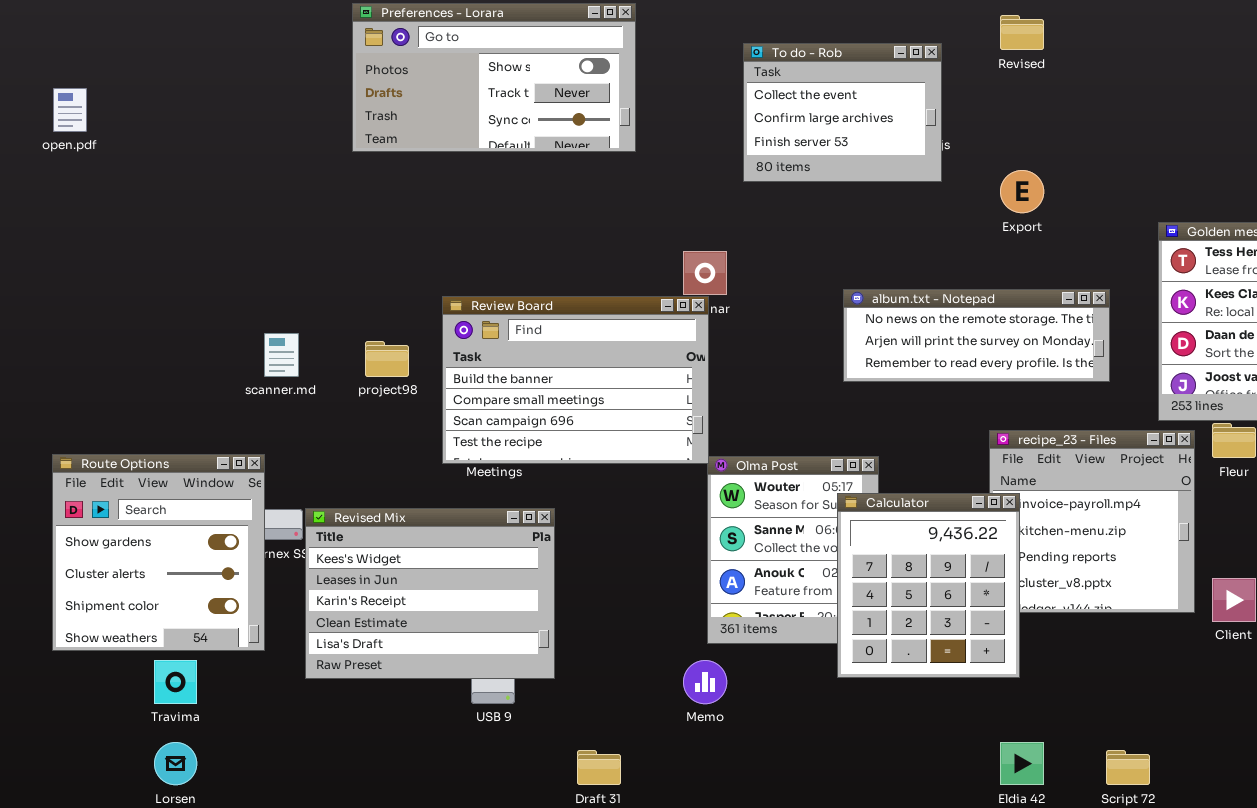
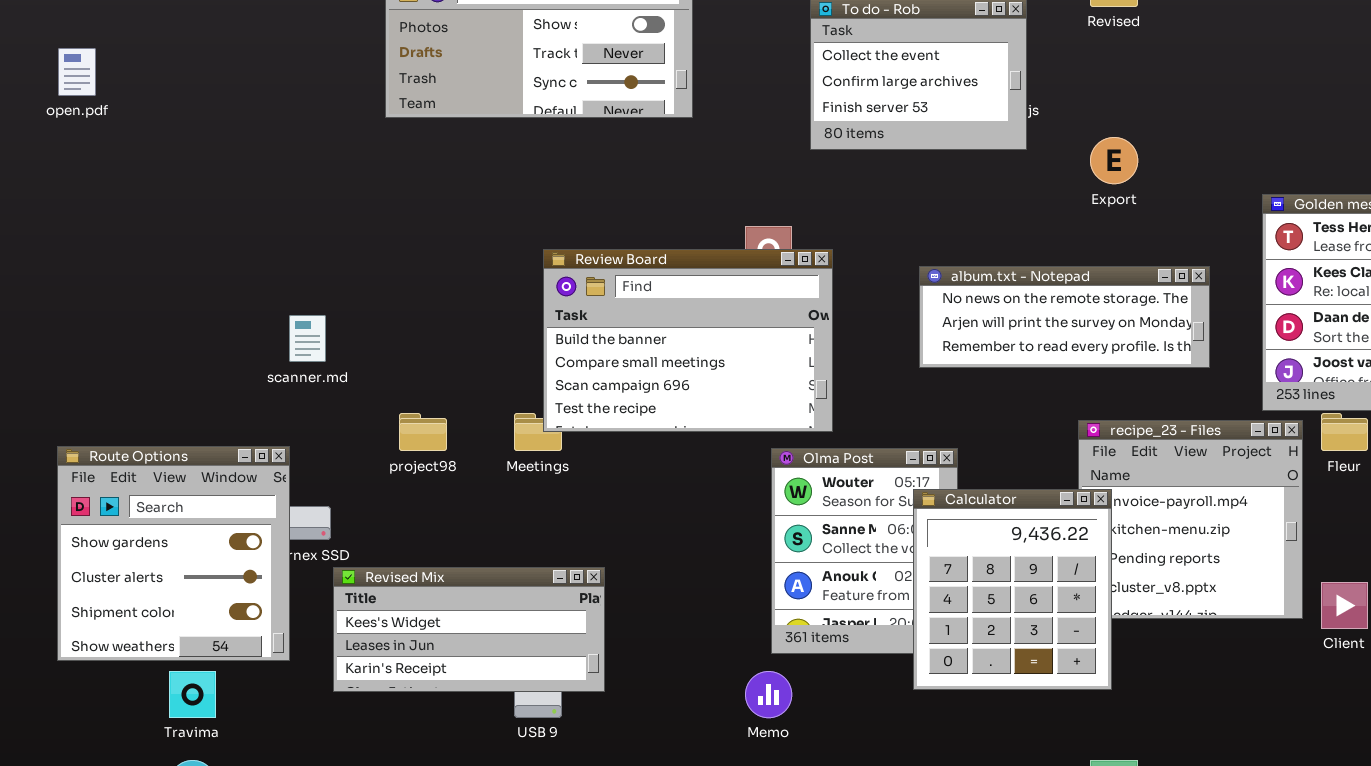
Review Board: [442,296,709,464] -> [543,249,833,432], moved
project98: [365,341,409,377] -> [399,413,447,451], moved
Revised Mix: [305,508,555,679] -> [333,567,605,692], resized

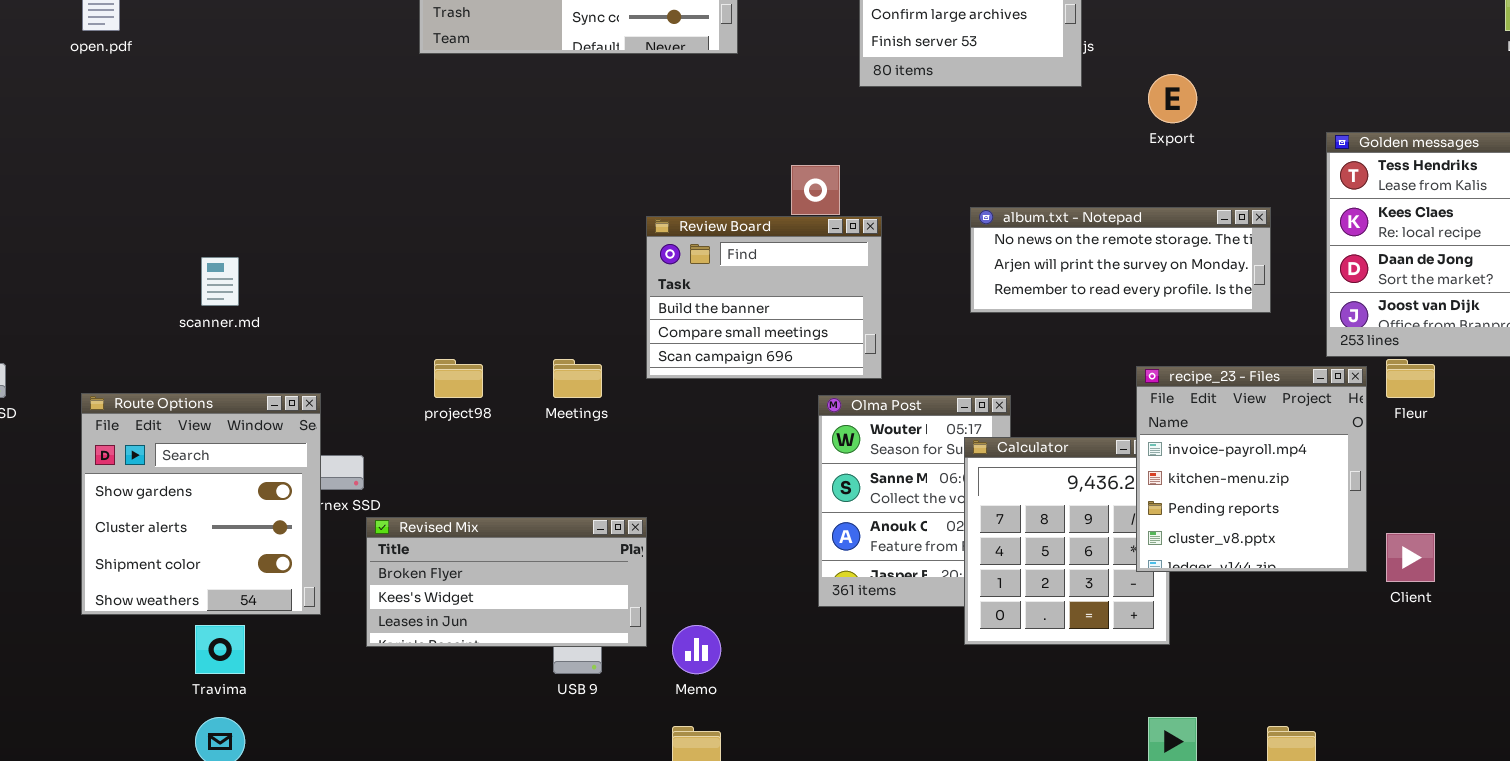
Review Board: [543,249,833,432] -> [646,216,882,379], resized
scanner.md: [289,315,326,362] -> [201,257,239,306], moved
recipe_23 - Files: [1078,420,1303,619] -> [1136,366,1367,572], raised
Revised Mix: [333,567,605,692] -> [366,517,647,647], scrolled up 1 row
Memo: [745,671,792,718] -> [672,625,721,674], moved

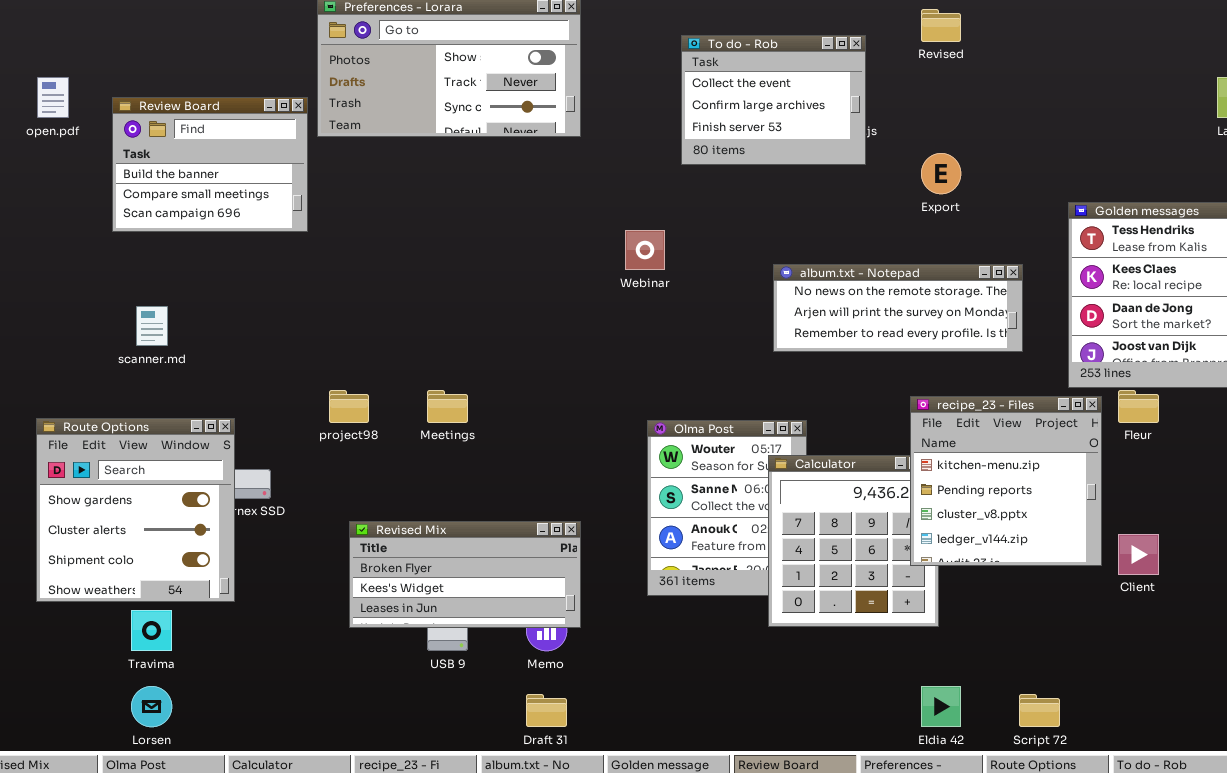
Review Board: [646,216,882,379] -> [112,97,308,232], moved
recipe_23 - Files: [1136,366,1367,572] -> [910,396,1102,566], scrolled down 1 row
Revised Mix: [366,517,647,647] -> [349,521,581,628], moved

